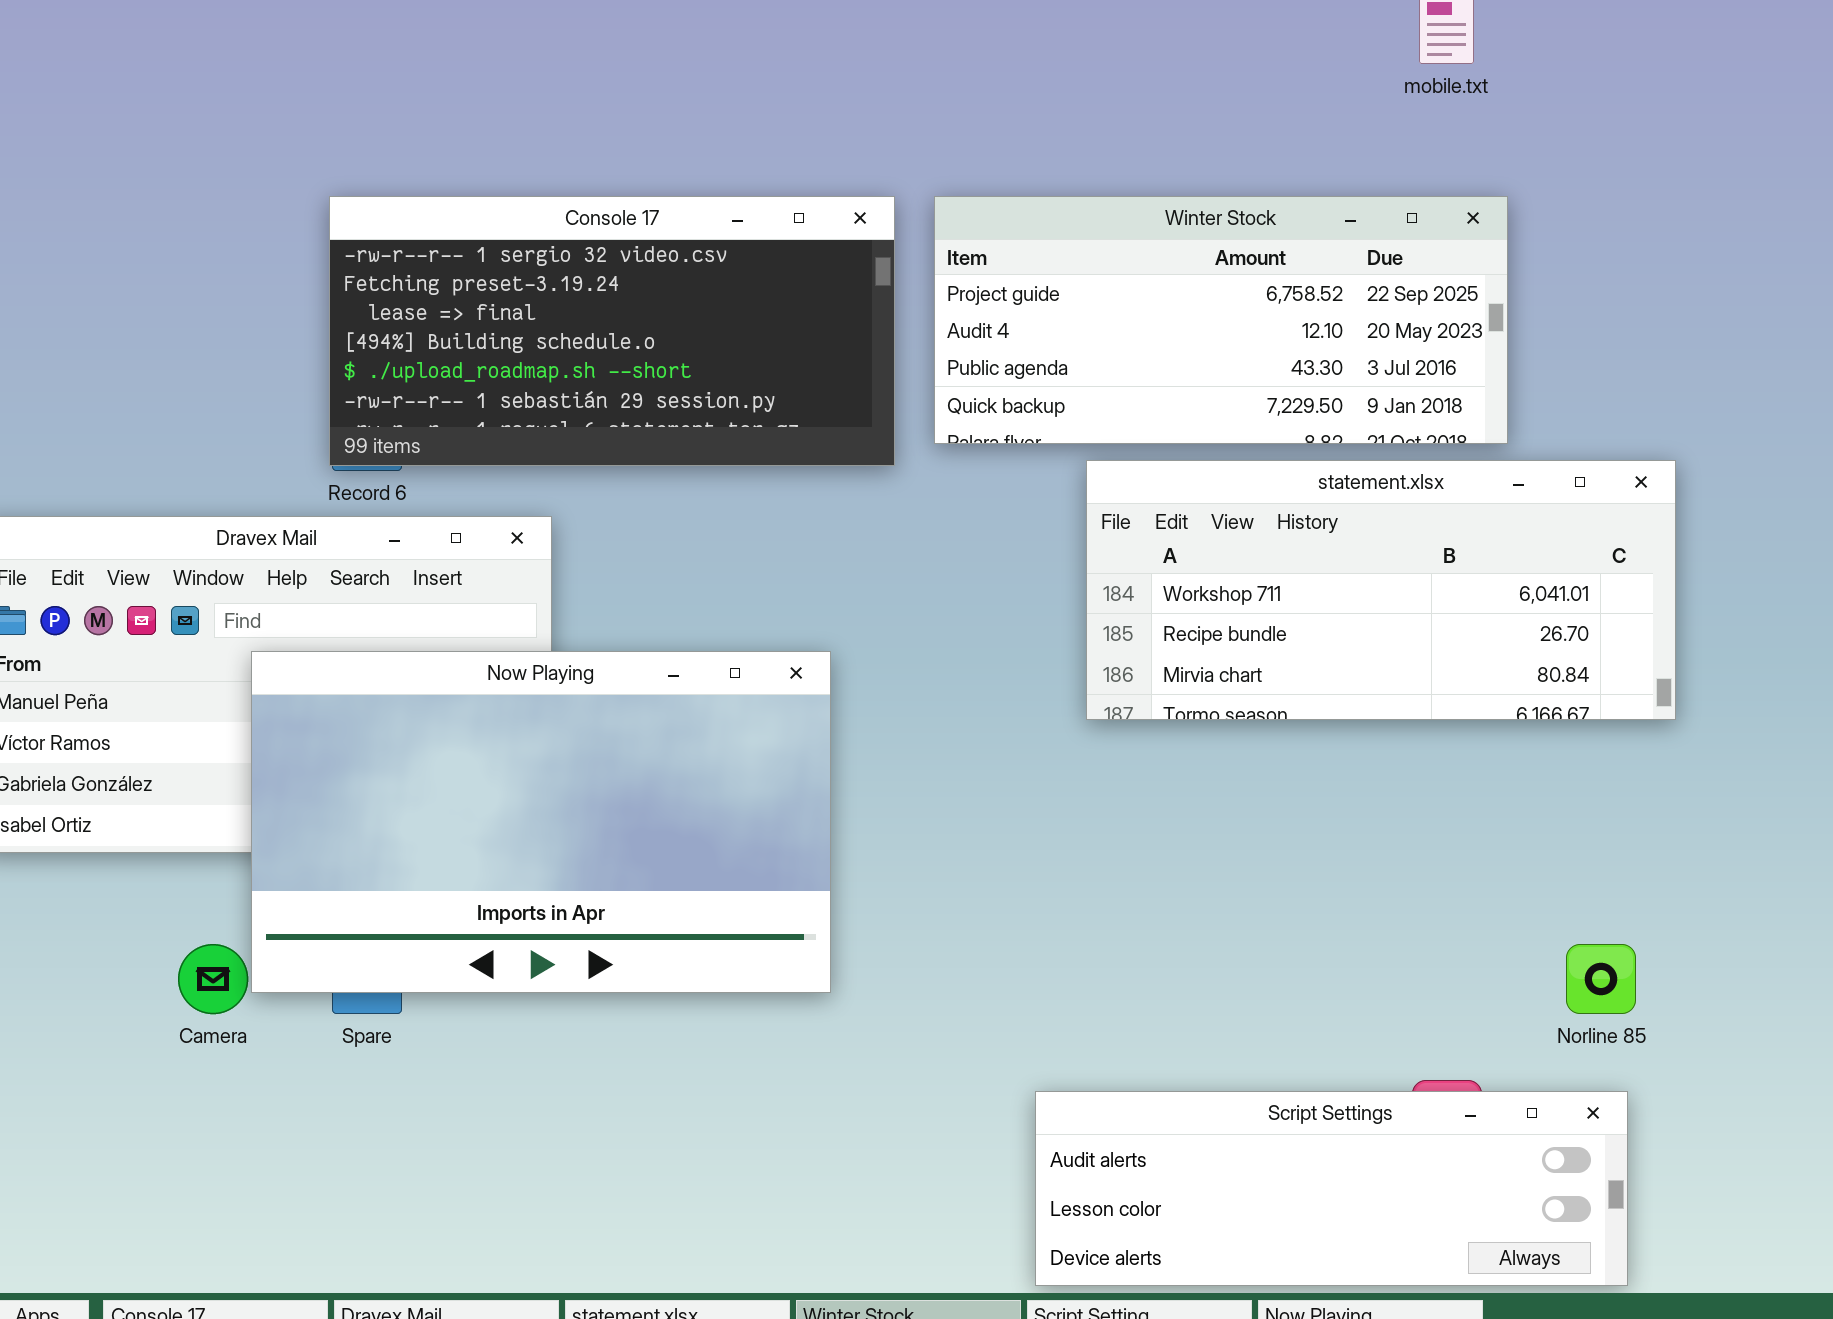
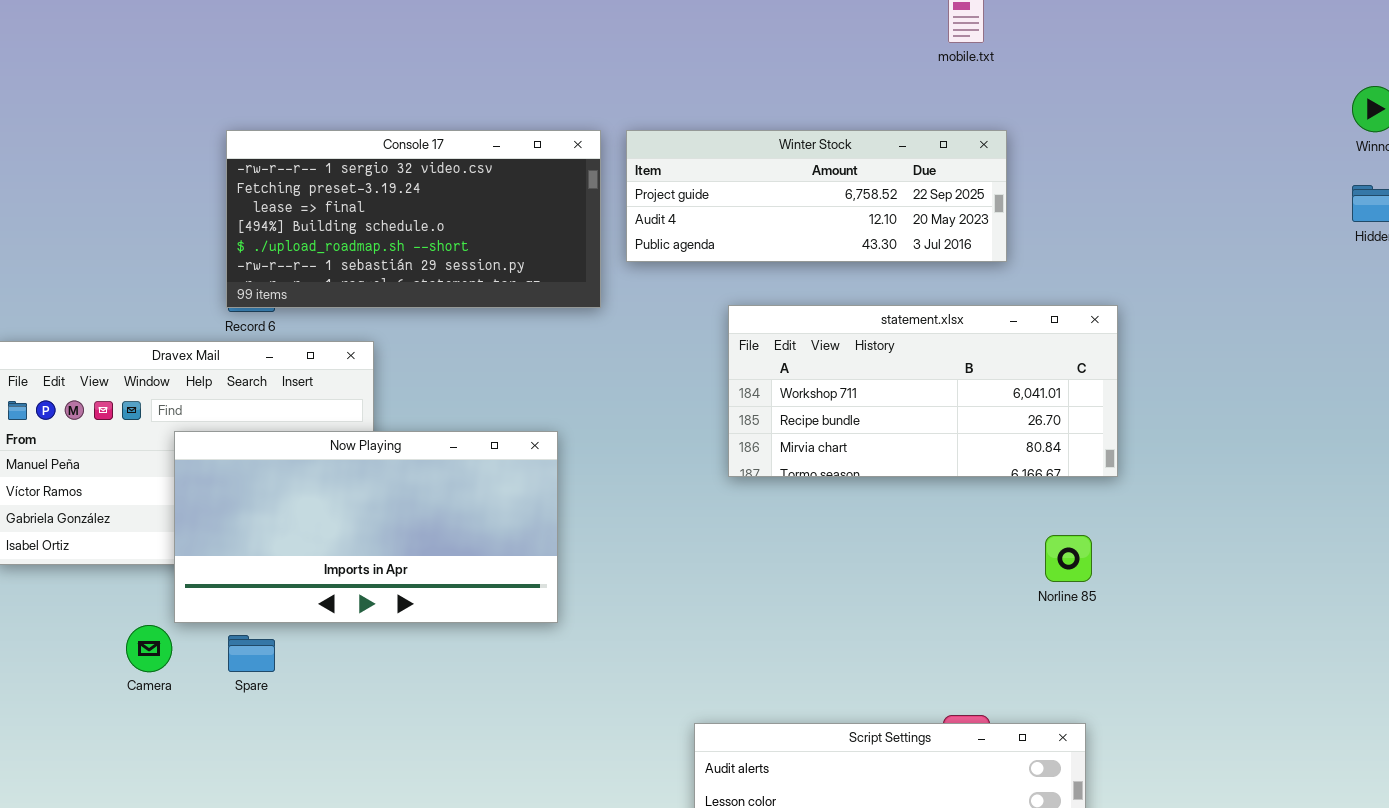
Winter Stock: [934,196,1508,444] -> [626,130,1007,262], resized
Now Playing: [251,651,831,993] -> [174,431,558,623], resized
Norline 85: [1566,944,1636,1014] -> [1045,535,1092,582], moved

